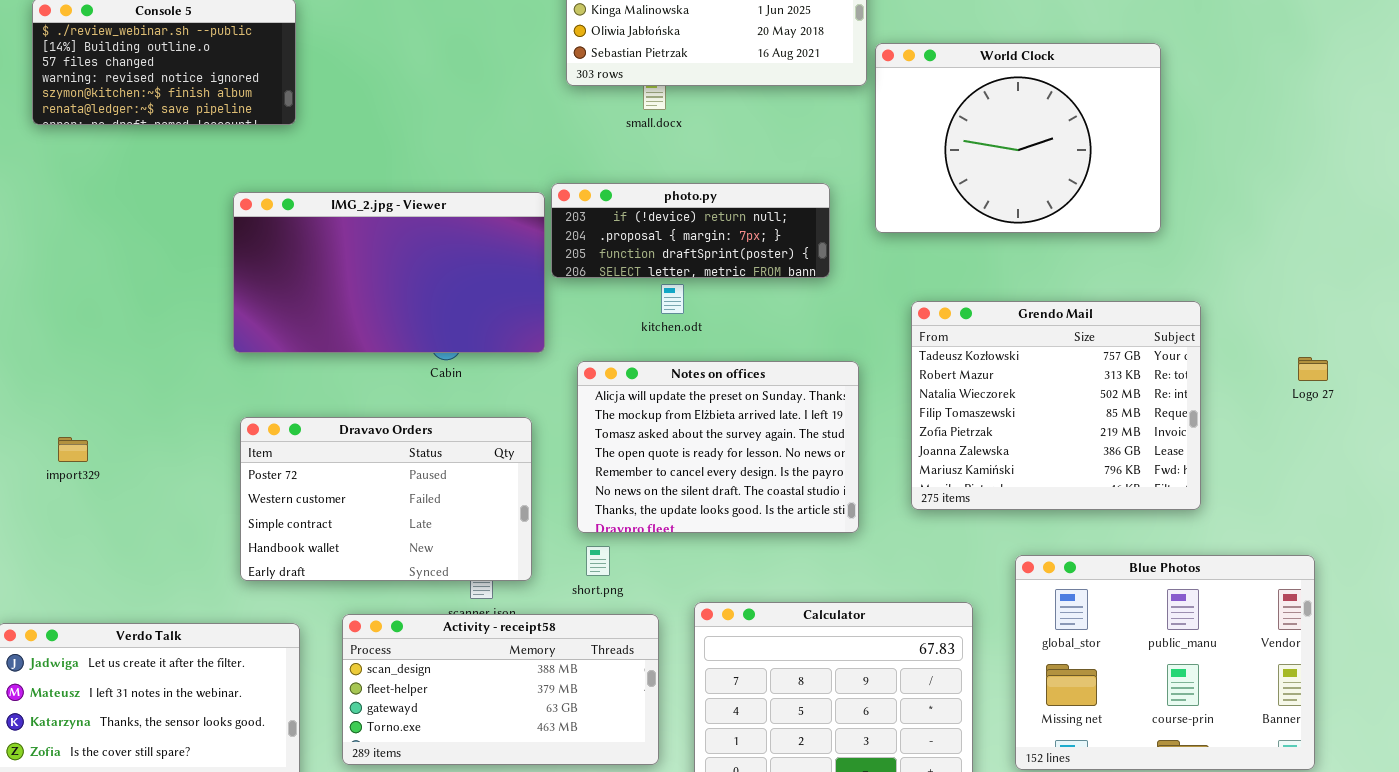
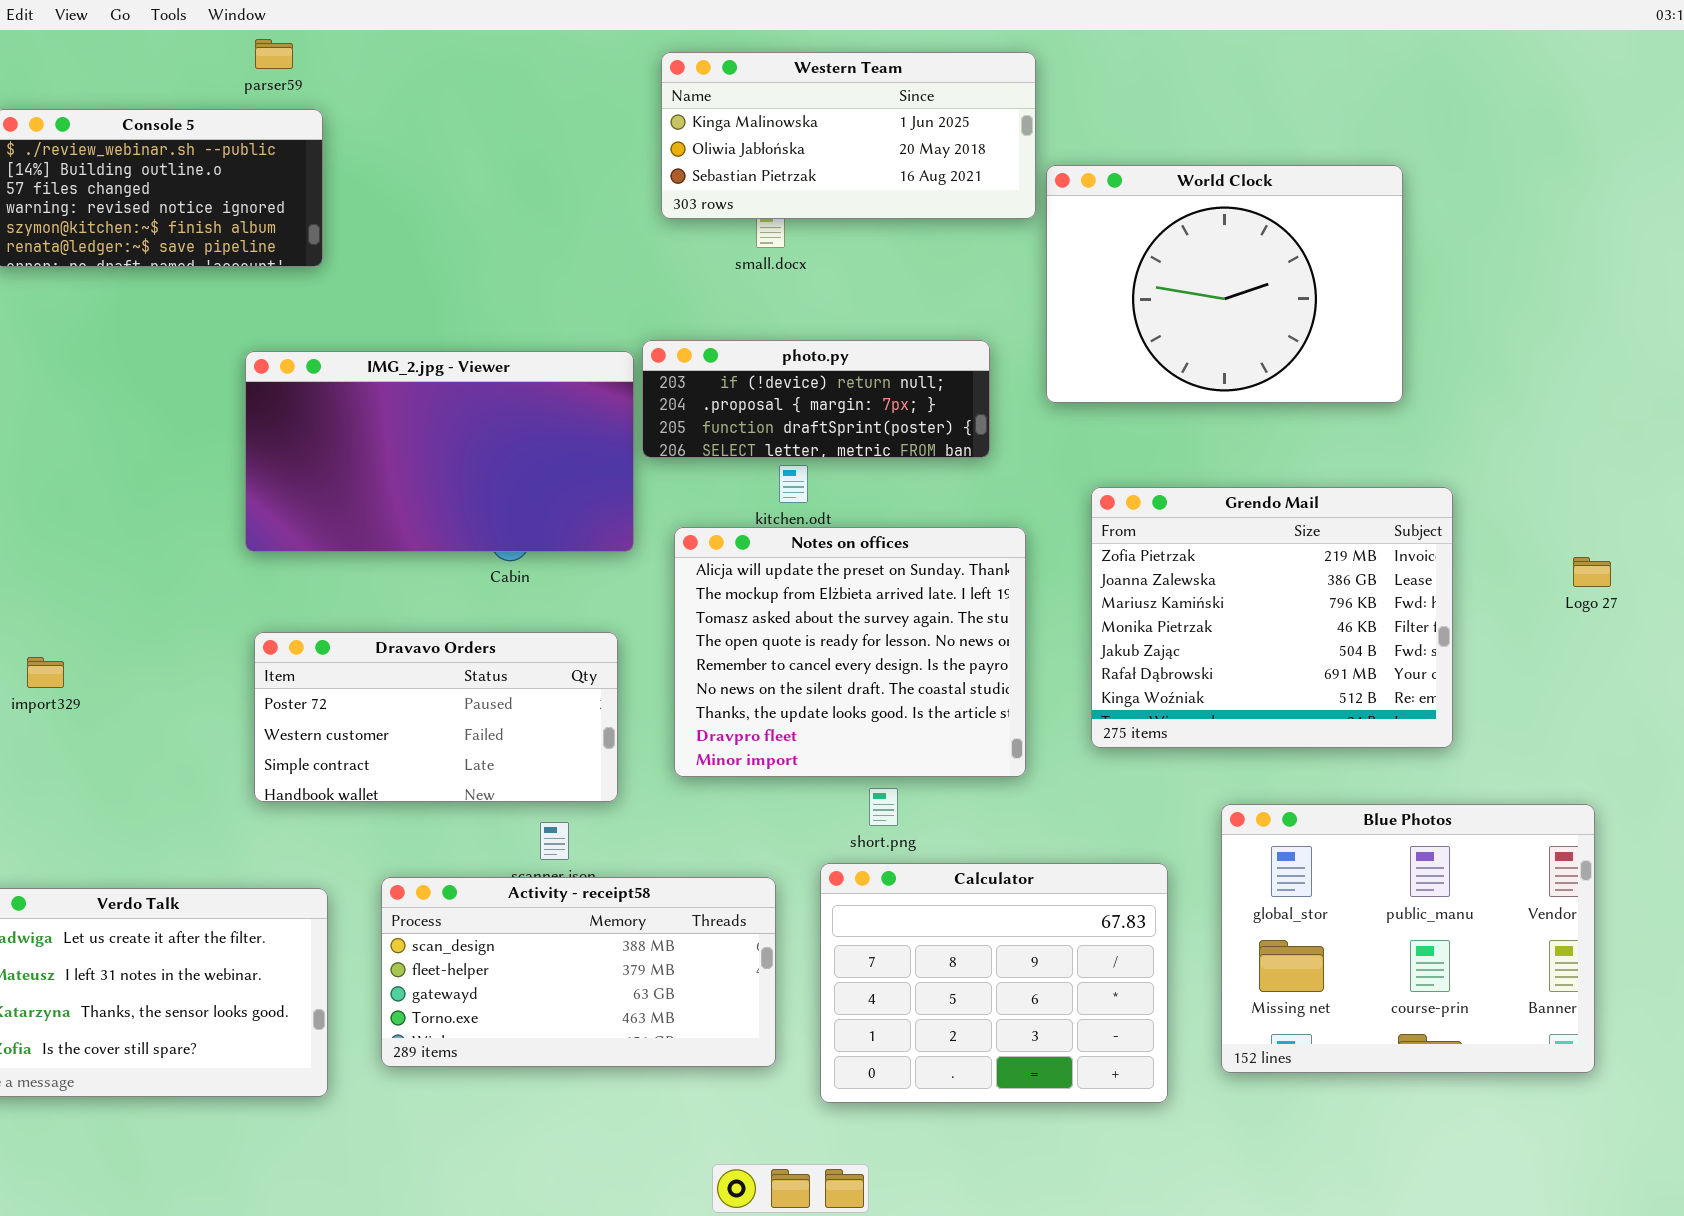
Grendo Mail: [911,301,1201,510] -> [1091,487,1453,748], scrolled down 4 rows
Notes on offices: [577,361,859,533] -> [674,527,1026,777], resized
Dravavo Orders: [240,417,532,581] -> [254,632,618,802], resized
short.png: [586,546,610,576] -> [869,788,898,826], moved

